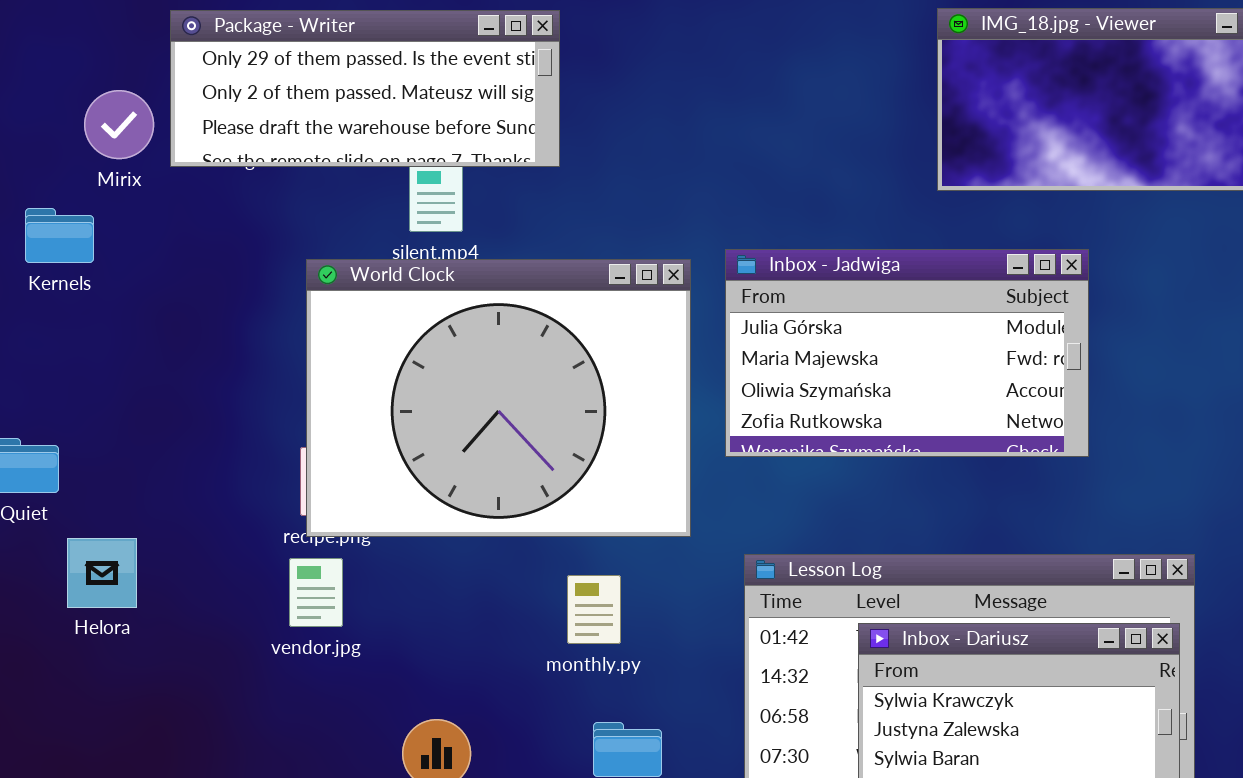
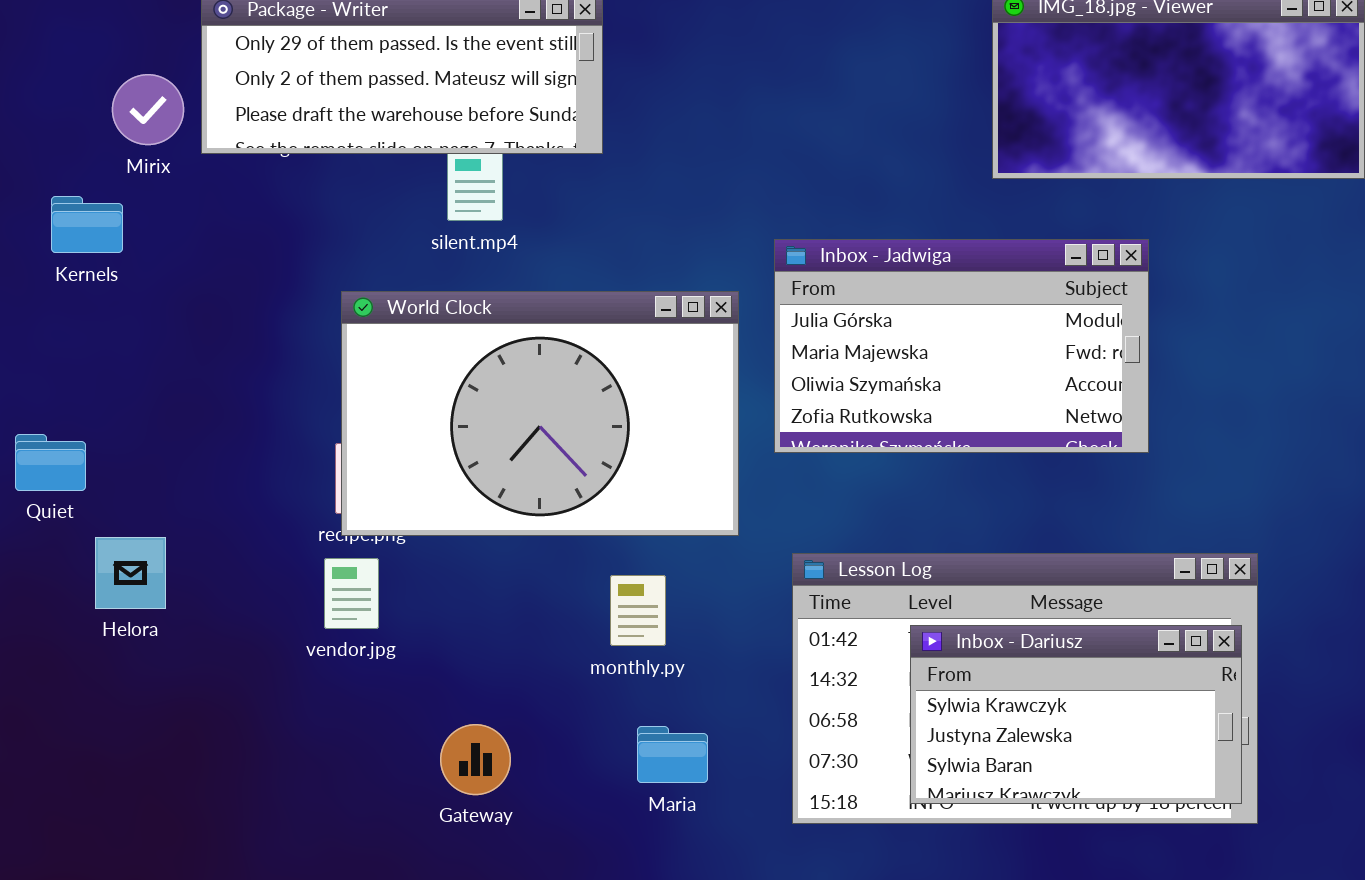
World Clock: [306,259,691,537] -> [341,291,739,536], resized

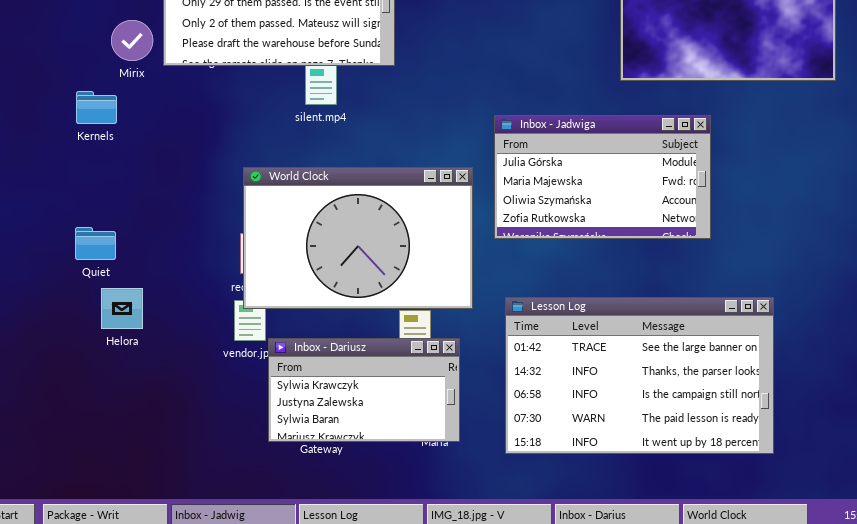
World Clock: [341,291,739,536] -> [243,167,473,309], moved
Quiet: [15,434,86,491] -> [75,227,116,260], moved
Inbox - Dariusz: [910,625,1242,804] -> [268,338,460,442], moved

